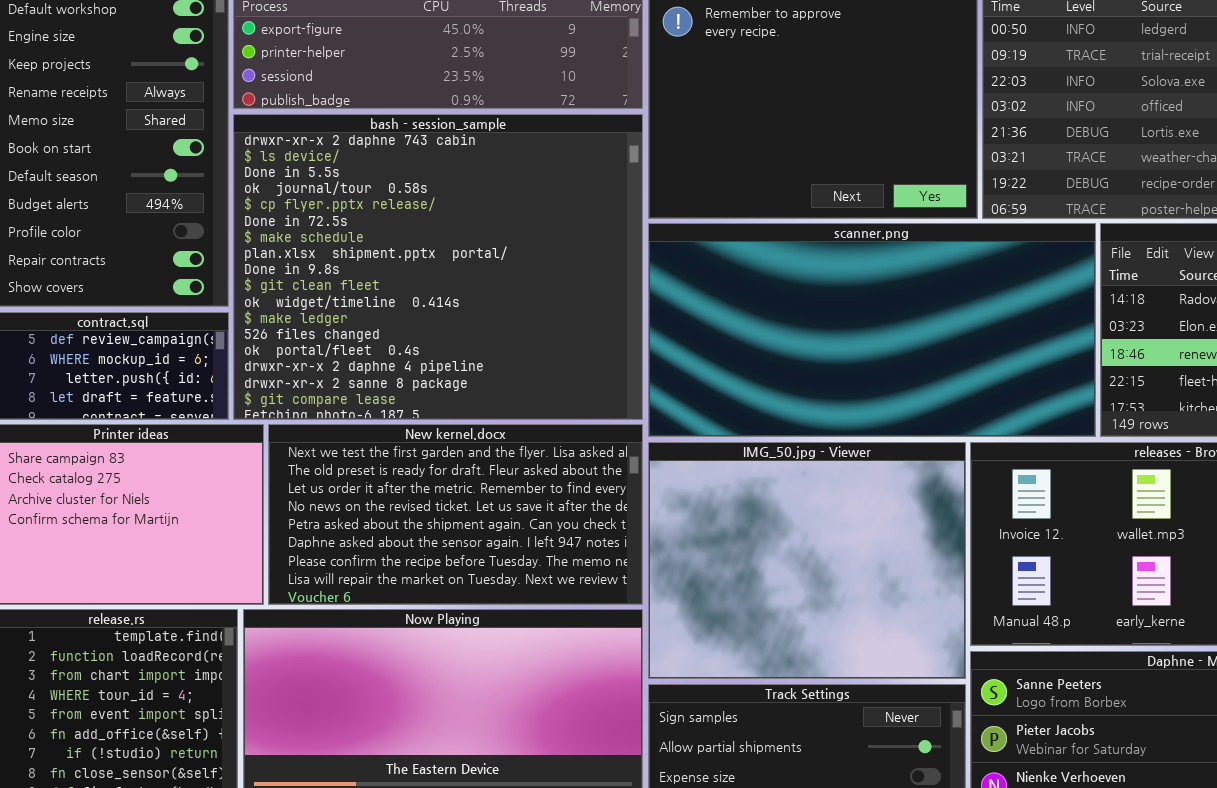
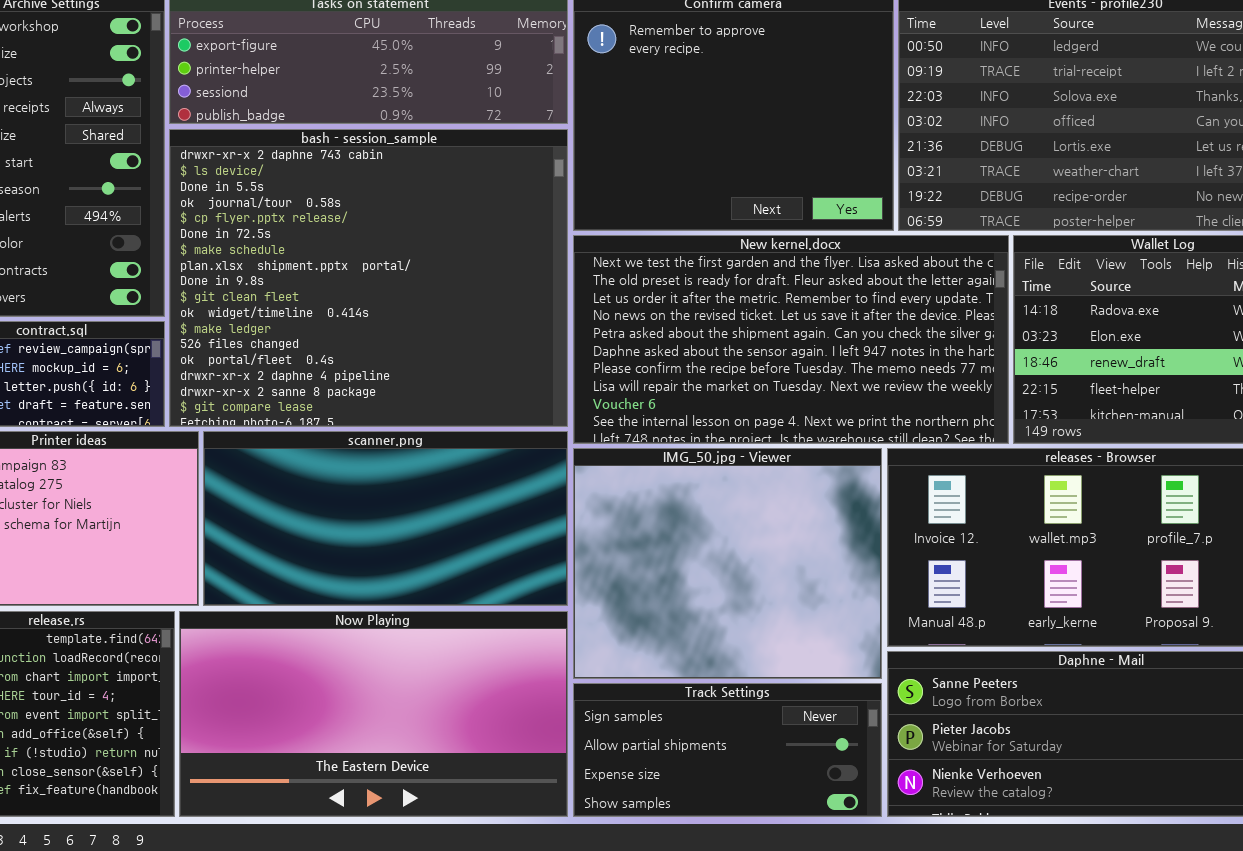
scanner.png: [648,223,1096,437] -> [203,431,568,606], moved, resized
New kernel.docx: [268,424,643,605] -> [573,235,1009,444], moved, resized

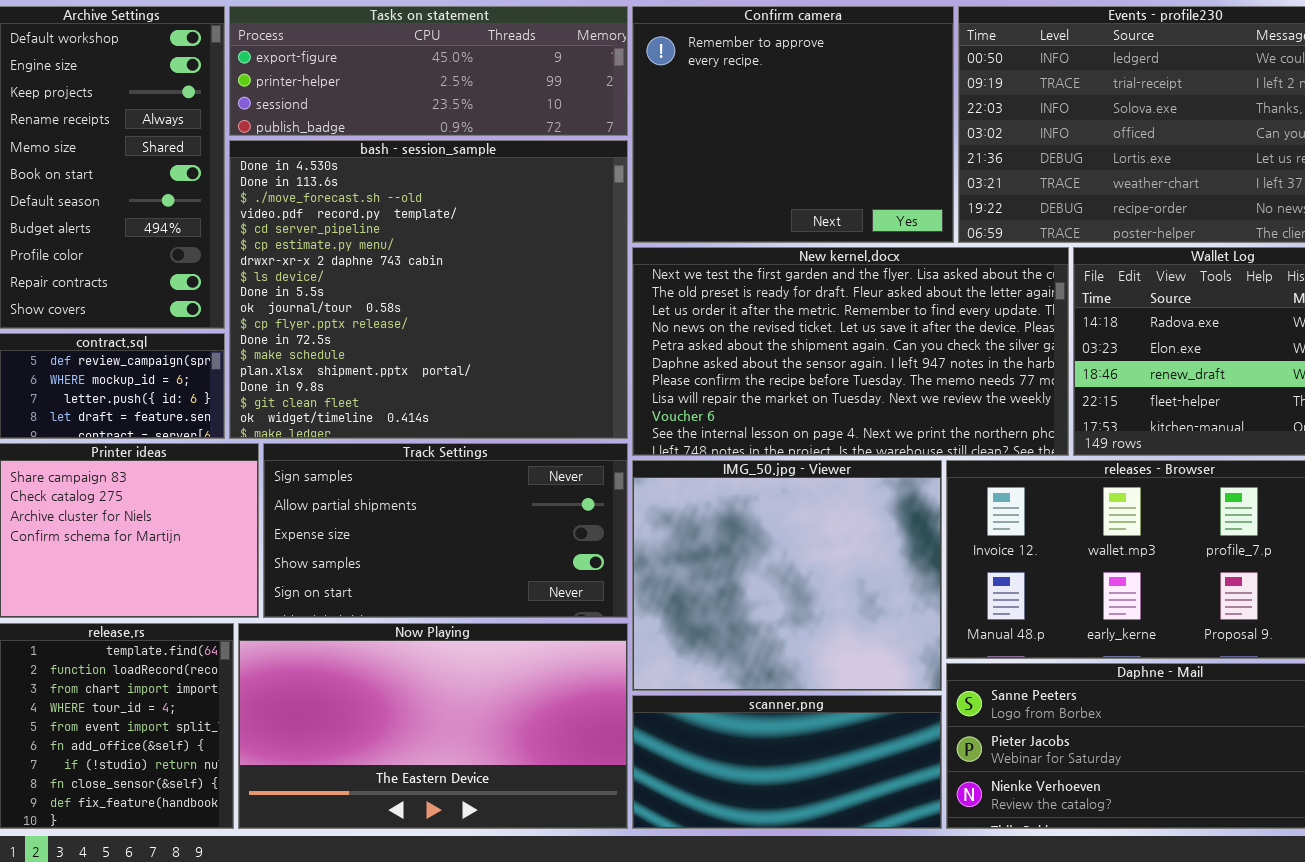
bash - session_sample: [169,129,568,427] -> [229,140,628,439], scrolled up 6 rows
scanner.png: [203,431,568,606] -> [632,695,942,829], moved, resized
Track Settings: [573,683,882,817] -> [263,443,628,618], moved, resized

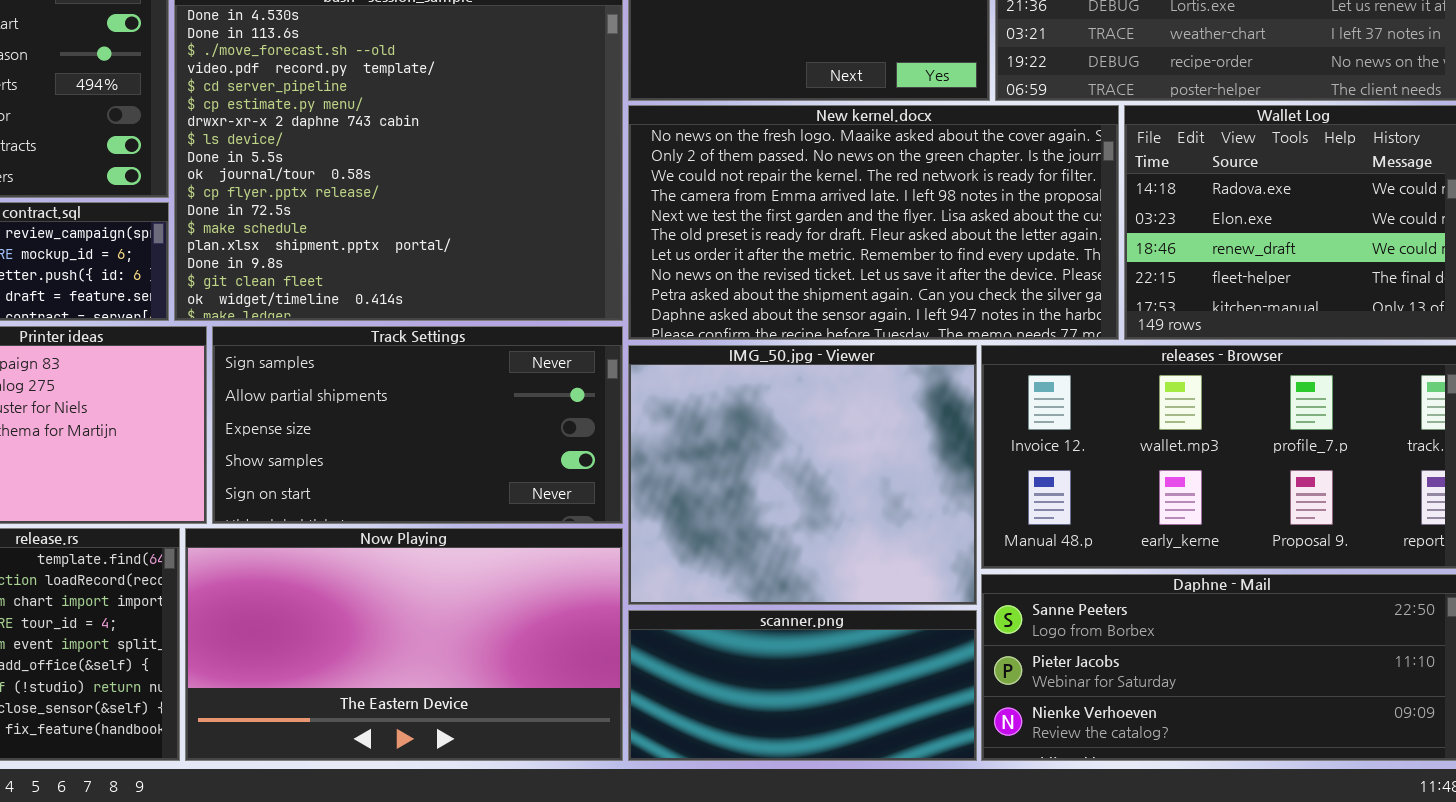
New kernel.docx: [632,247,1069,456] -> [628,105,1119,340], scrolled up 4 rows

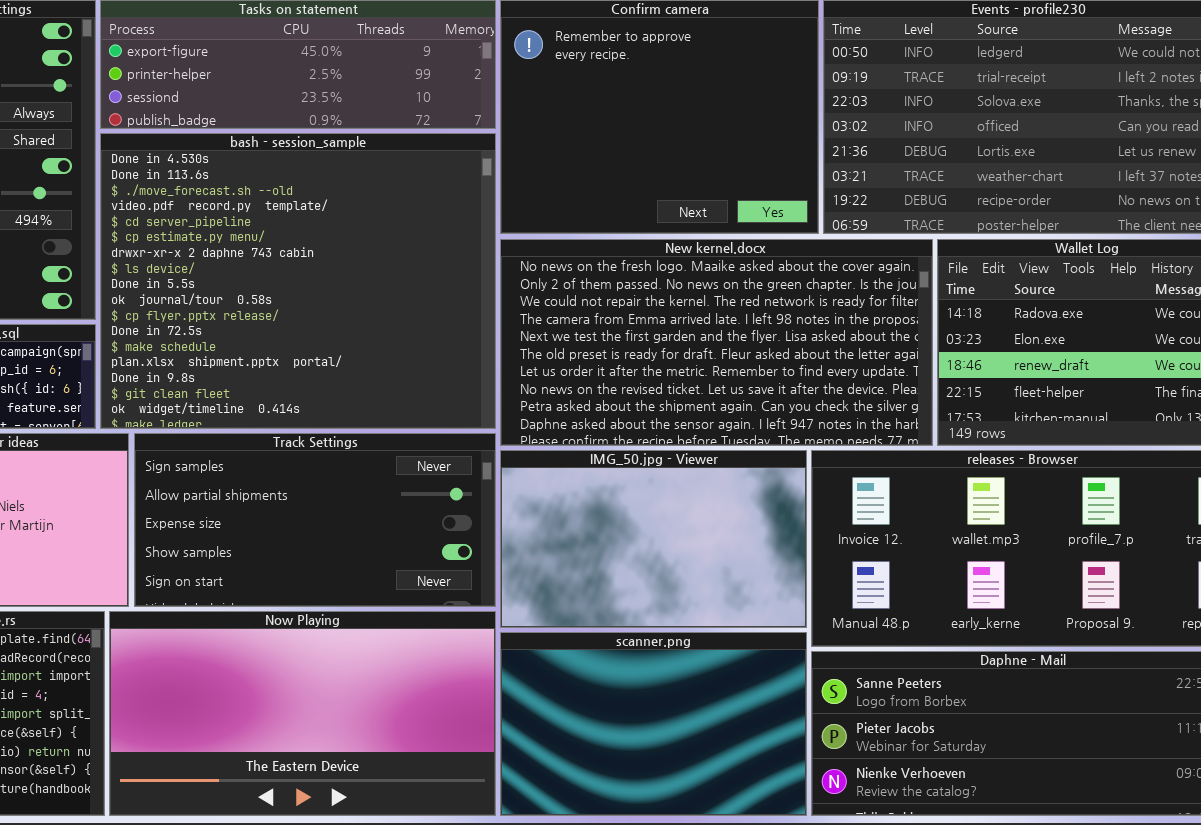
IMG_50.jpg - Viewer: [628,345,977,605] -> [500,450,807,628], resized
scanner.png: [628,610,977,761] -> [500,632,807,816], resized

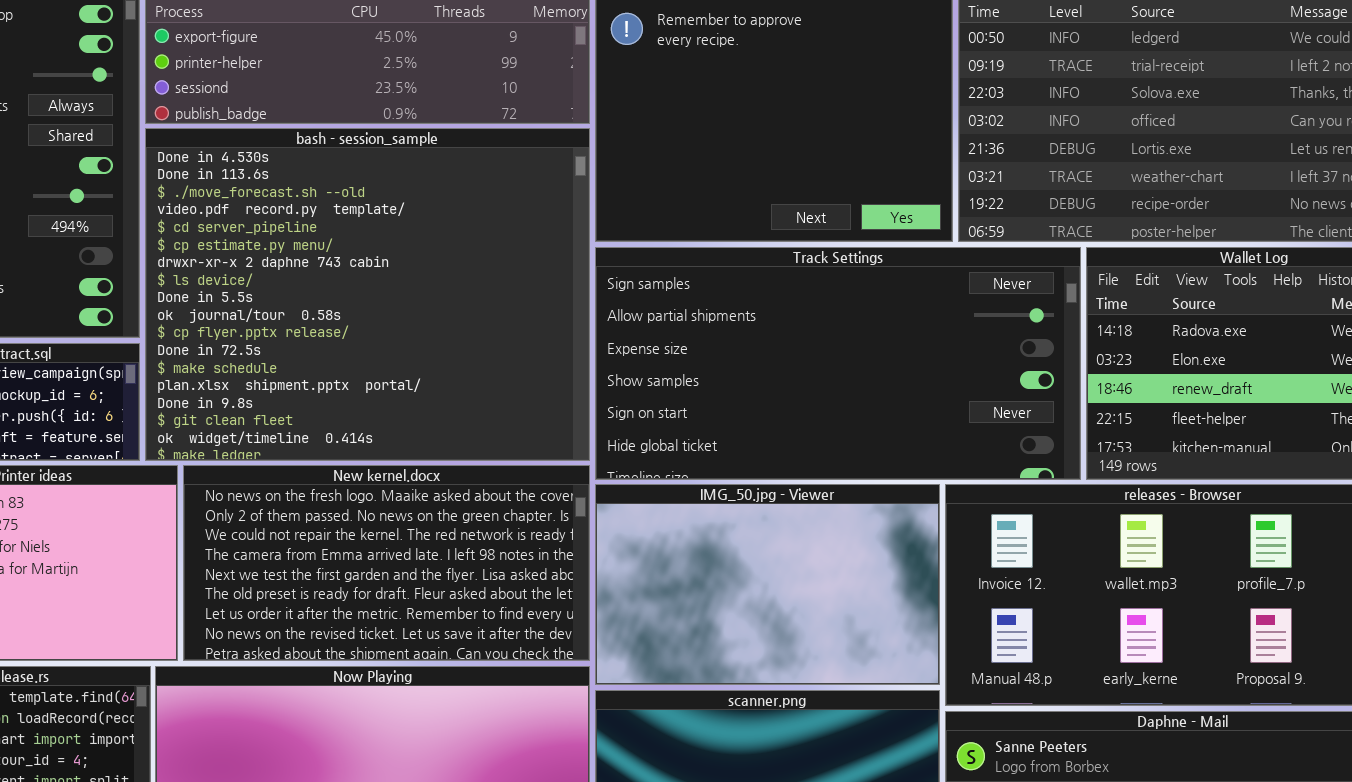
New kernel.docx: [500,239,933,446] -> [183,465,590,661], moved, resized
Track Settings: [134,433,496,607] -> [595,247,1081,480], moved, resized

